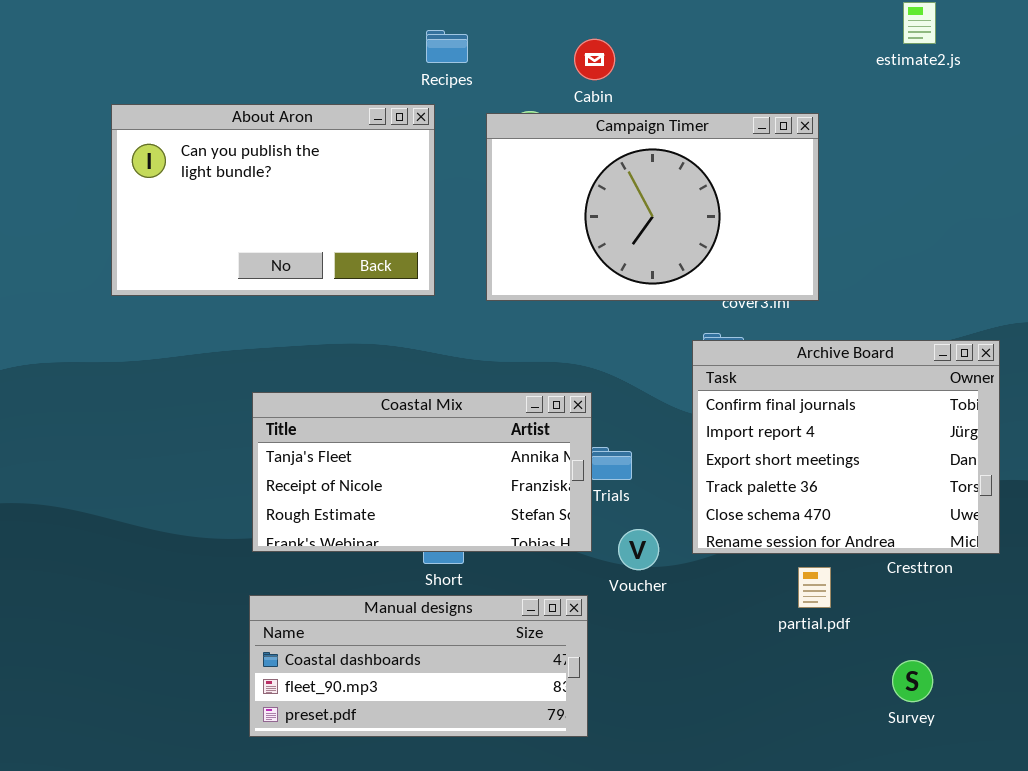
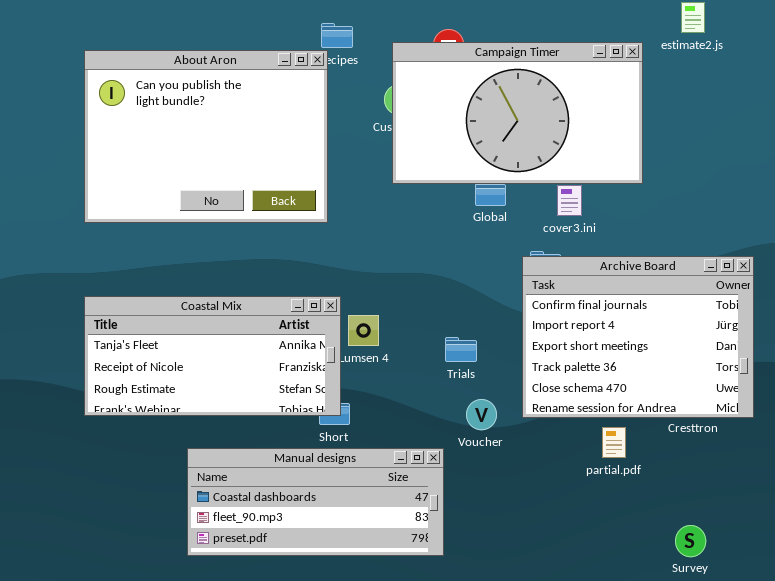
About Aron: [111,104,435,296] -> [84,50,328,223], resized
Campaign Timer: [486,113,819,301] -> [392,42,643,184], moved
Coastal Mix: [252,392,592,552] -> [84,296,341,416], moved
Survey: [892,660,933,702] -> [675,525,706,557], moved

